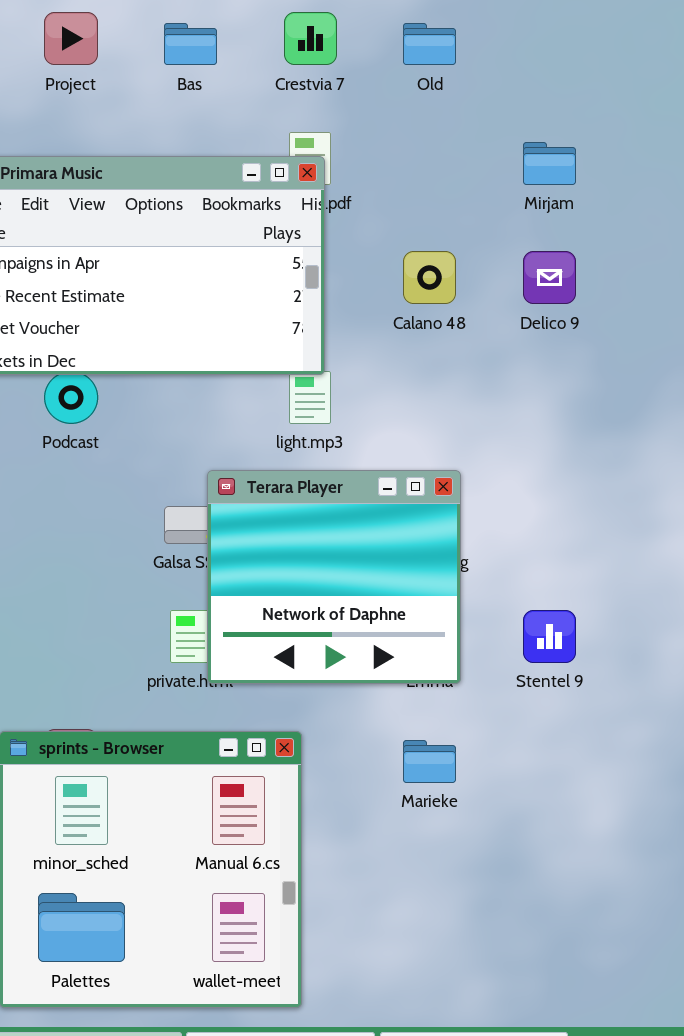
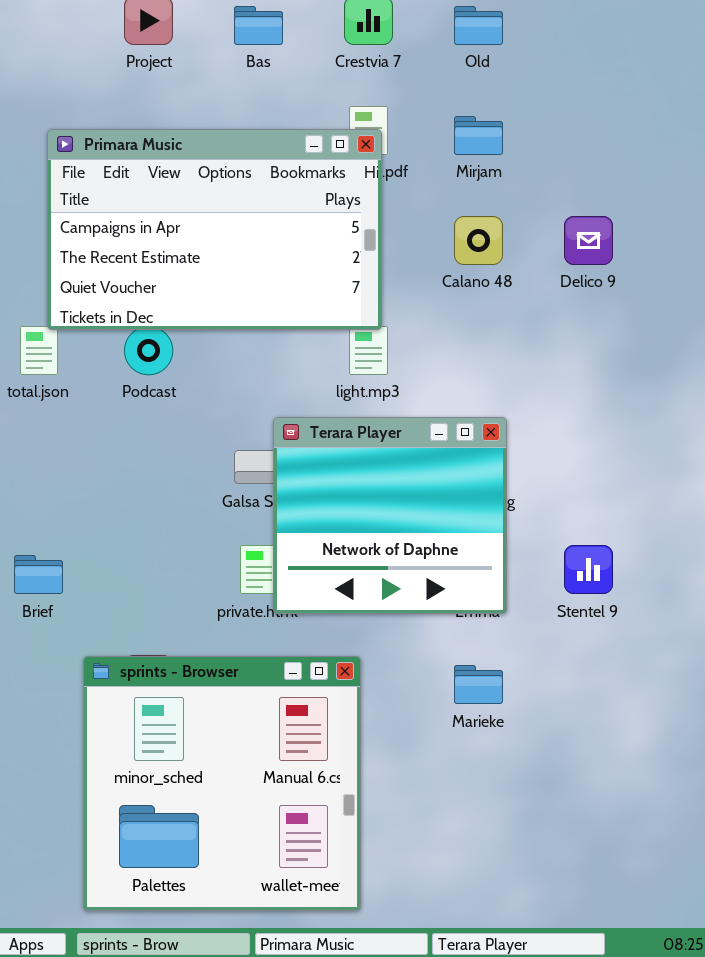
Mirjam: [523,142,576,185] -> [454,116,503,155], moved

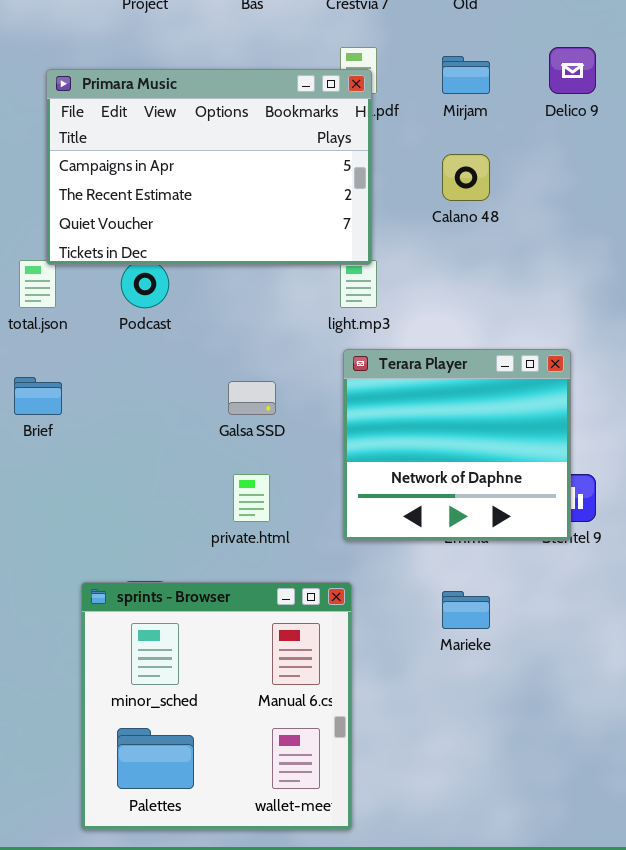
Delico 9: [564,216,613,265] -> [549,47,596,94], moved
Terara Player: [273,417,507,614] -> [343,349,571,541], moved
Brief: [14,555,63,594] -> [14,377,62,415], moved

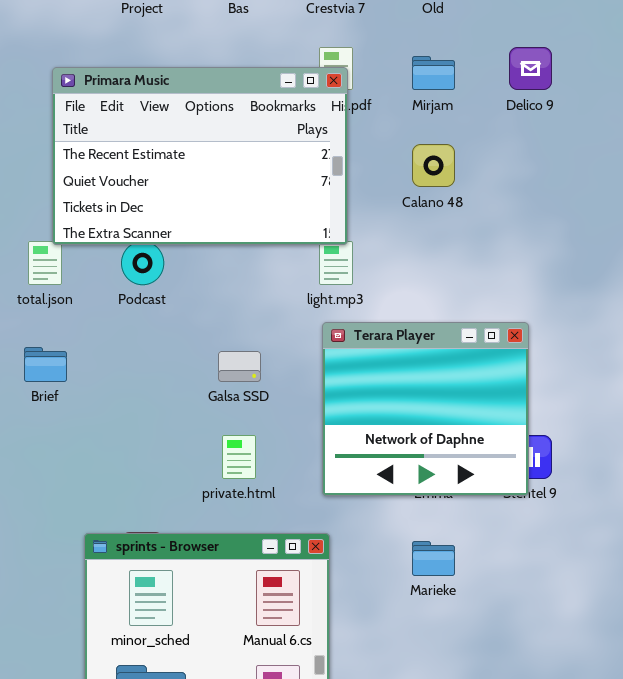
Primara Music: [46,69,372,265] -> [52,67,348,245], scrolled down 1 row

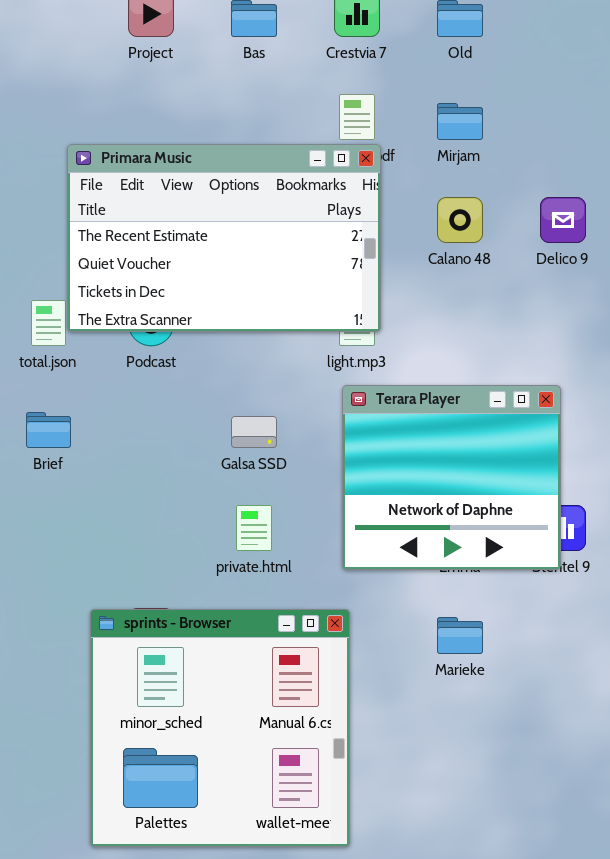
Delico 9: [509,47,552,90] -> [540,197,586,243], moved
Primara Music: [52,67,348,245] -> [67,144,381,332], moved

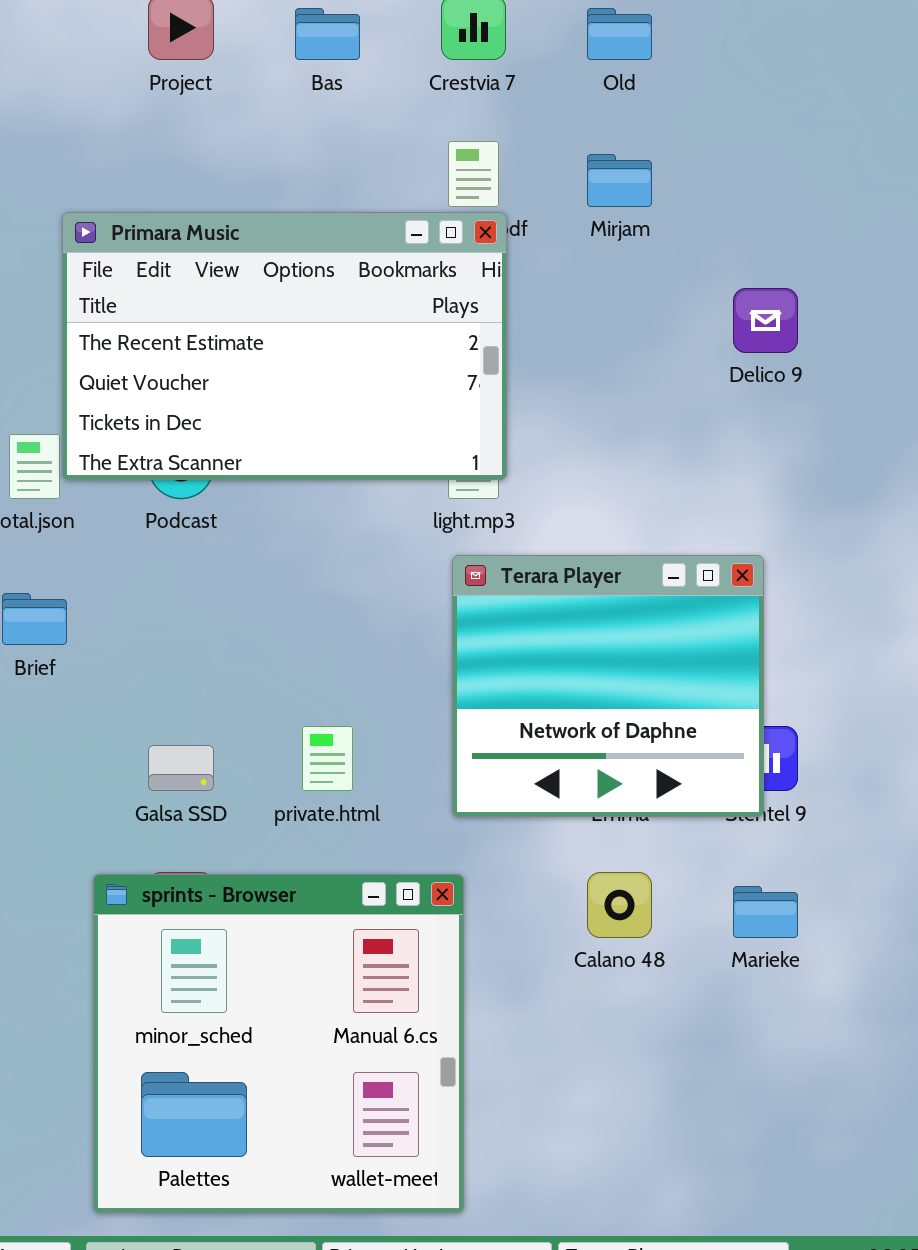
Calano 48: [437,197,483,243] -> [587,872,652,938], moved
Galsa SSD: [231,416,277,448] -> [148,745,214,791], moved
Marieke: [437,617,483,654] -> [733,886,798,938], moved

